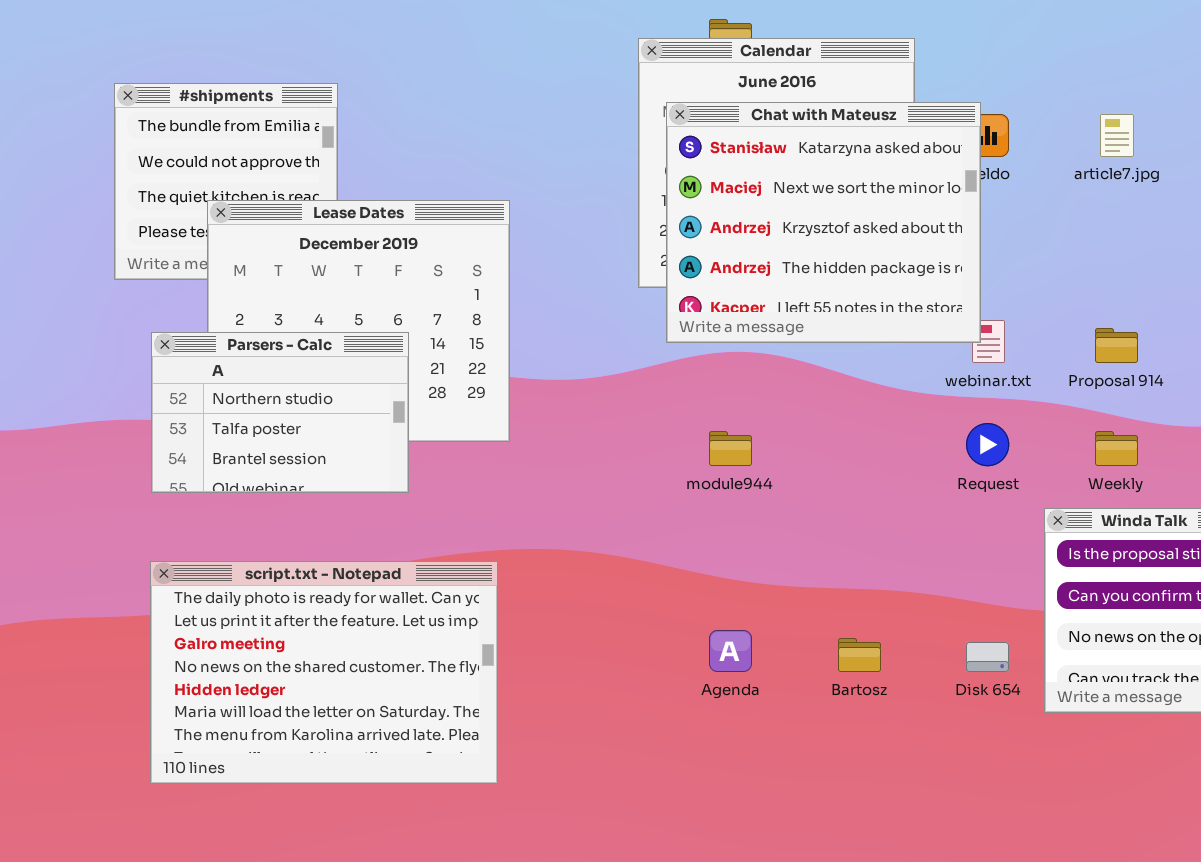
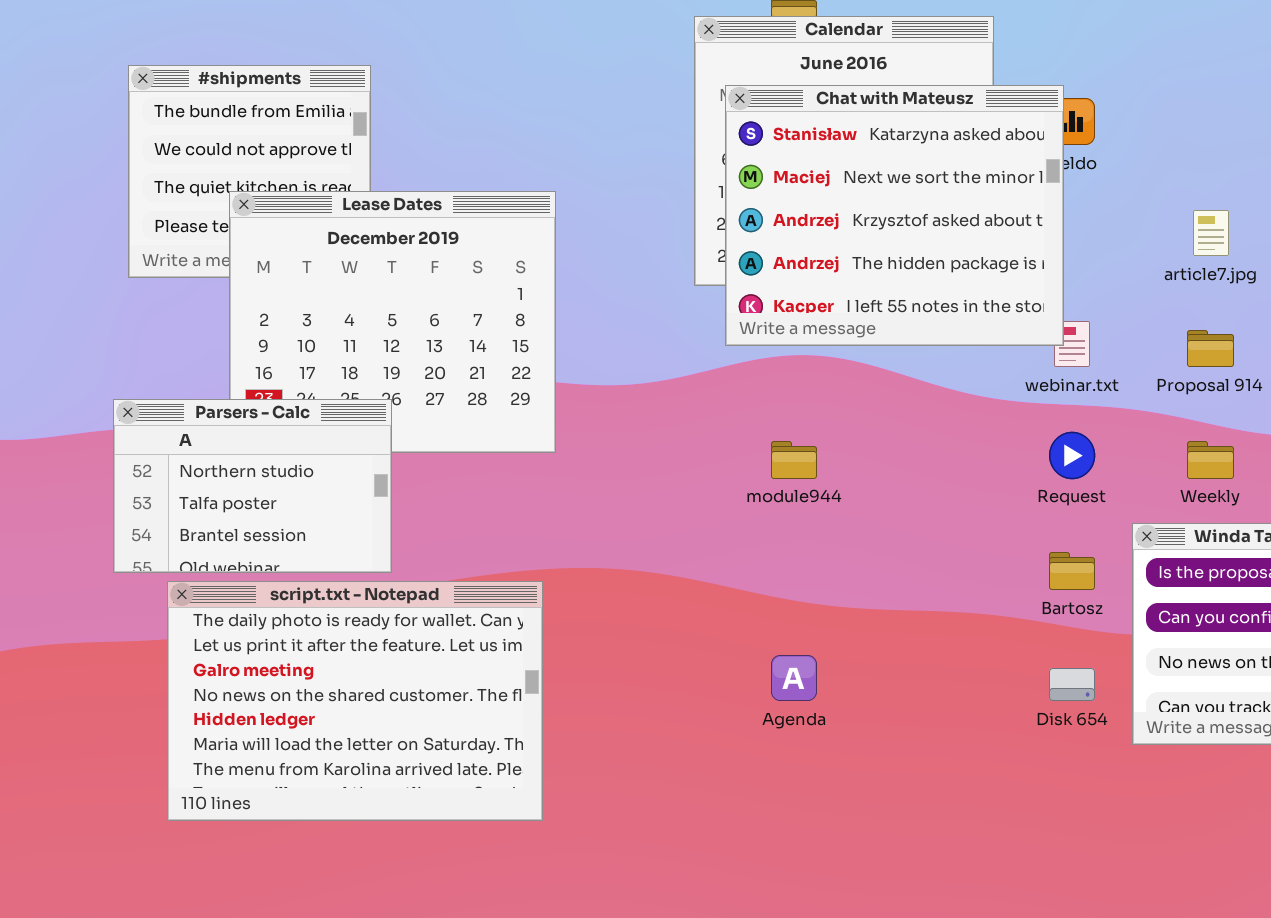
article7.jpg: [1100,114,1134,157] -> [1193,210,1229,256], moved
Parsers - Calc: [151,332,409,493] -> [113,399,392,573], moved
Bartosz: [838,638,881,672] -> [1049,552,1095,590], moved

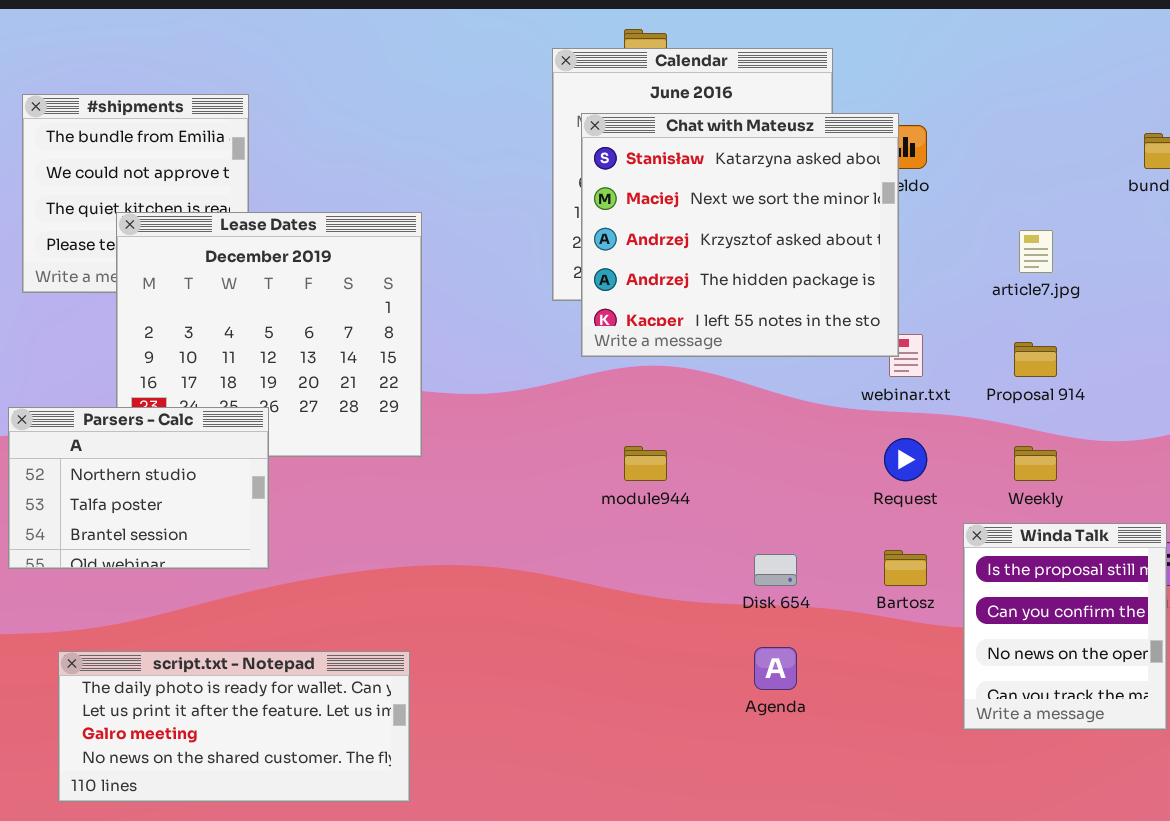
script.txt - Notepad: [167,581,543,821] -> [58,651,410,802], resized
Agenda: [771,655,817,701] -> [754,647,797,690], moved
Disk 654: [1049,668,1095,701] -> [754,554,797,586], moved

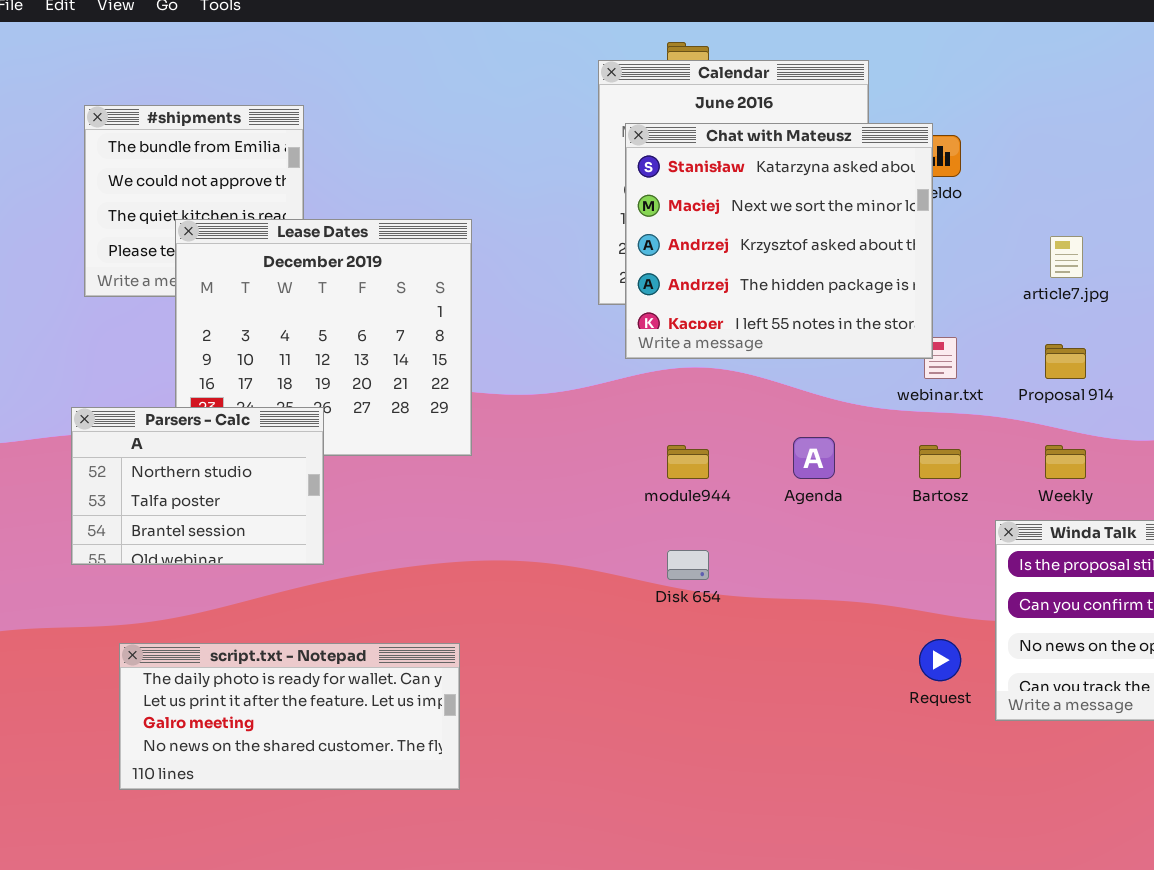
Request: [884,438,927,481] -> [919,639,961,681], moved
Bartosz: [884,550,927,586] -> [919,445,961,479], moved
Disk 654: [754,554,797,586] -> [667,550,709,580], moved
Agenda: [754,647,797,690] -> [793,437,835,479], moved

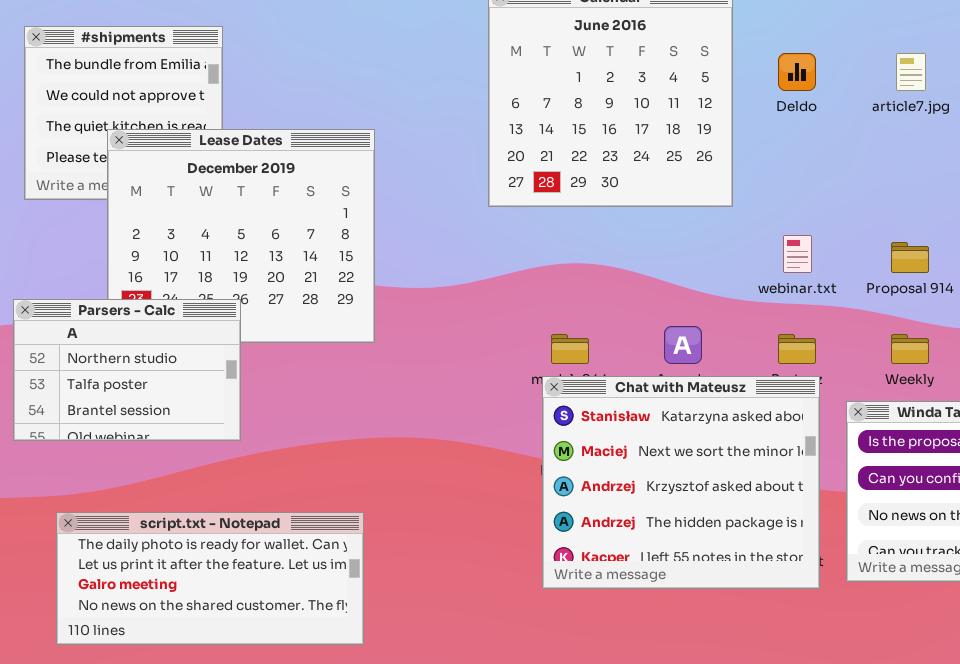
Chat with Mateusz: [625,123,933,359] -> [542,376,820,589], moved
article7.jpg: [1050,236,1083,278] -> [896,53,926,91], moved

